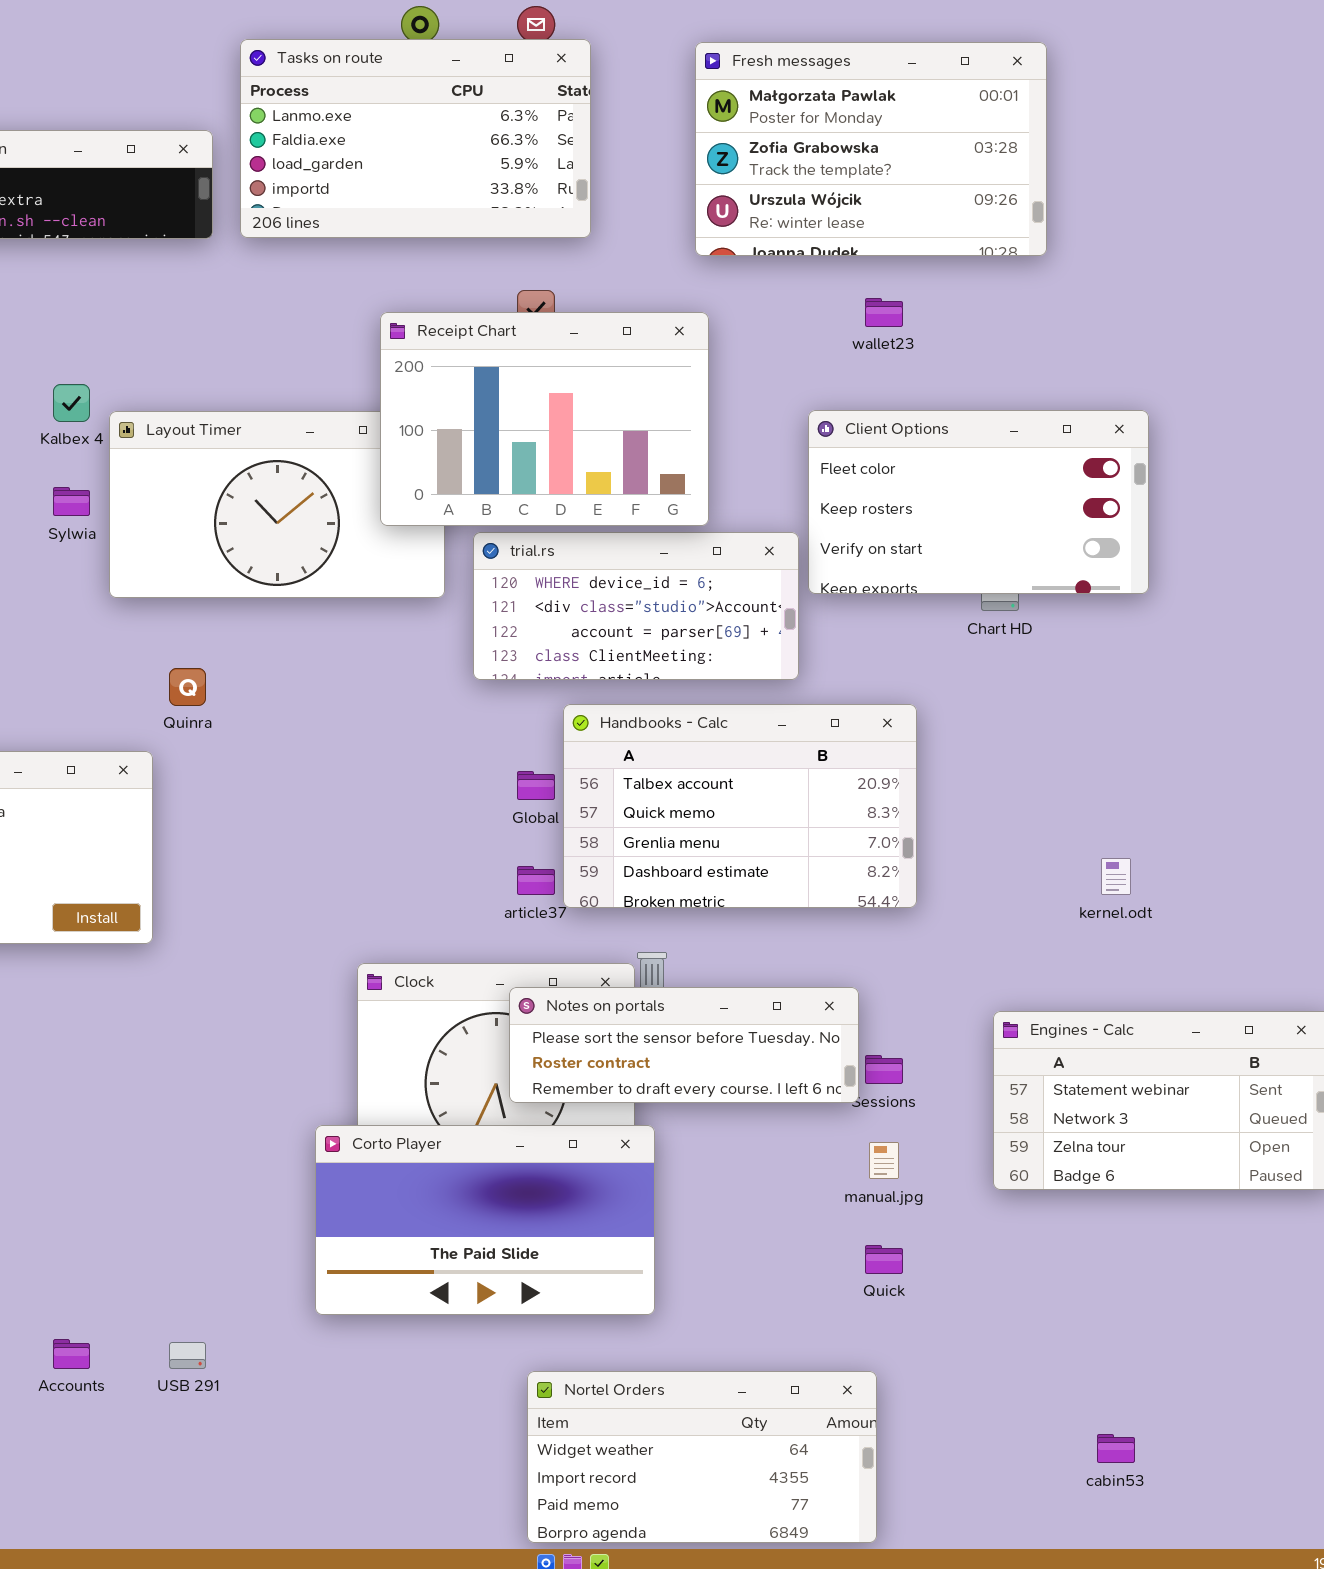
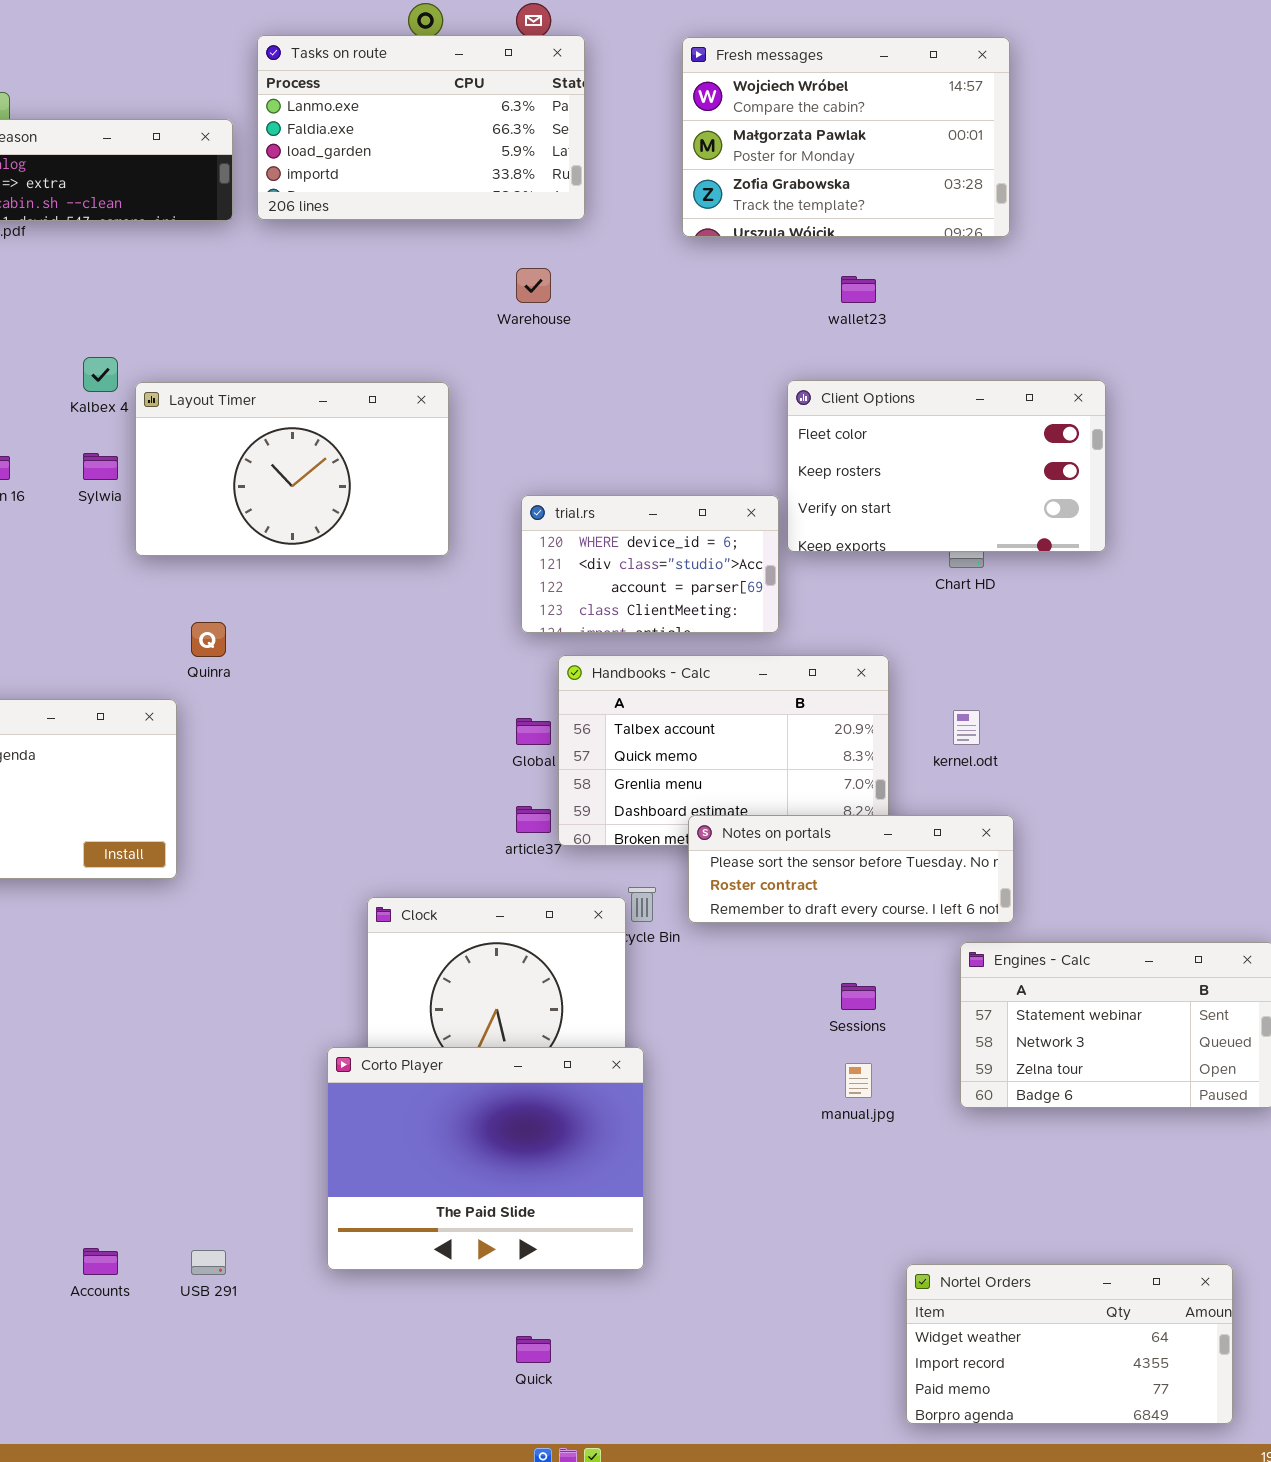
Fresh messages: [695,42,1047,256] -> [682,37,1010,237], scrolled up 1 row
Receipt Chart: [380,312,709,526] -> none, closed
trial.rs: [473,532,799,680] -> [521,495,779,633], resized
kernel.odt: [1101,858,1131,895] -> [953,710,980,745], moved
Notes on portals: [509,987,859,1103] -> [688,815,1014,923], moved
Corto Player: [315,1125,655,1315] -> [327,1047,644,1270], resized
Quick: [865,1245,903,1274] -> [516,1336,551,1363], moved
Nortel Orders: [527,1371,877,1543] -> [906,1264,1233,1424], moved

